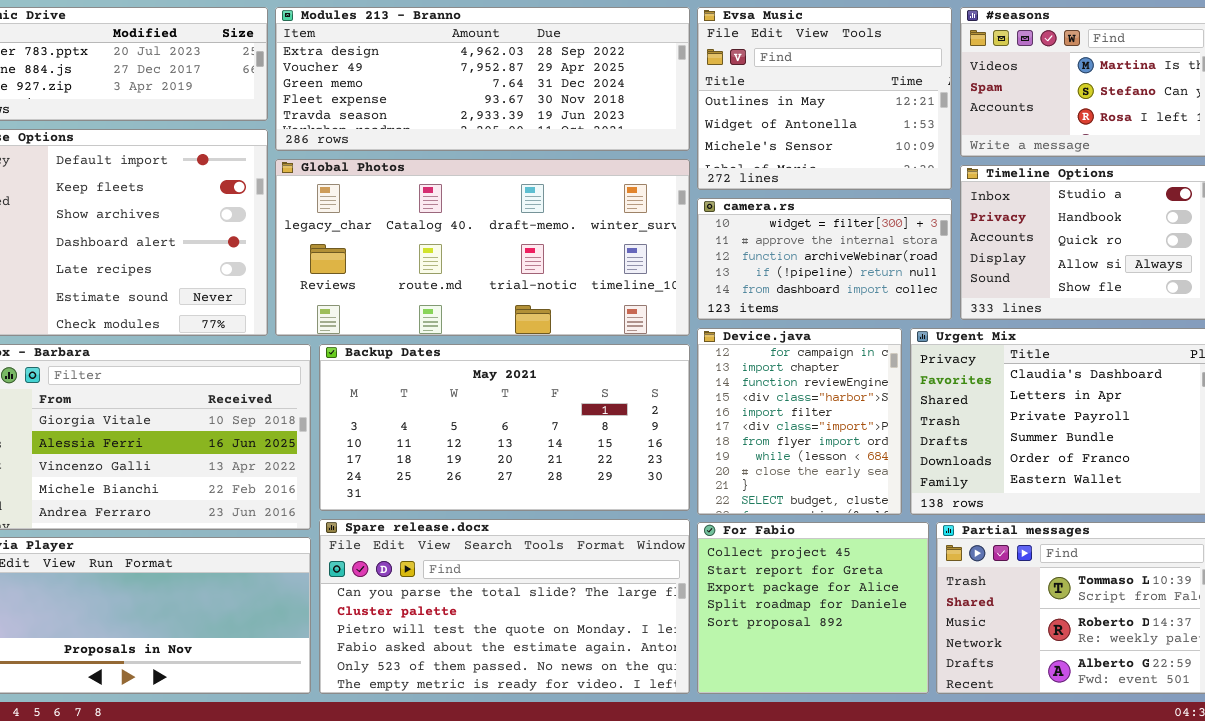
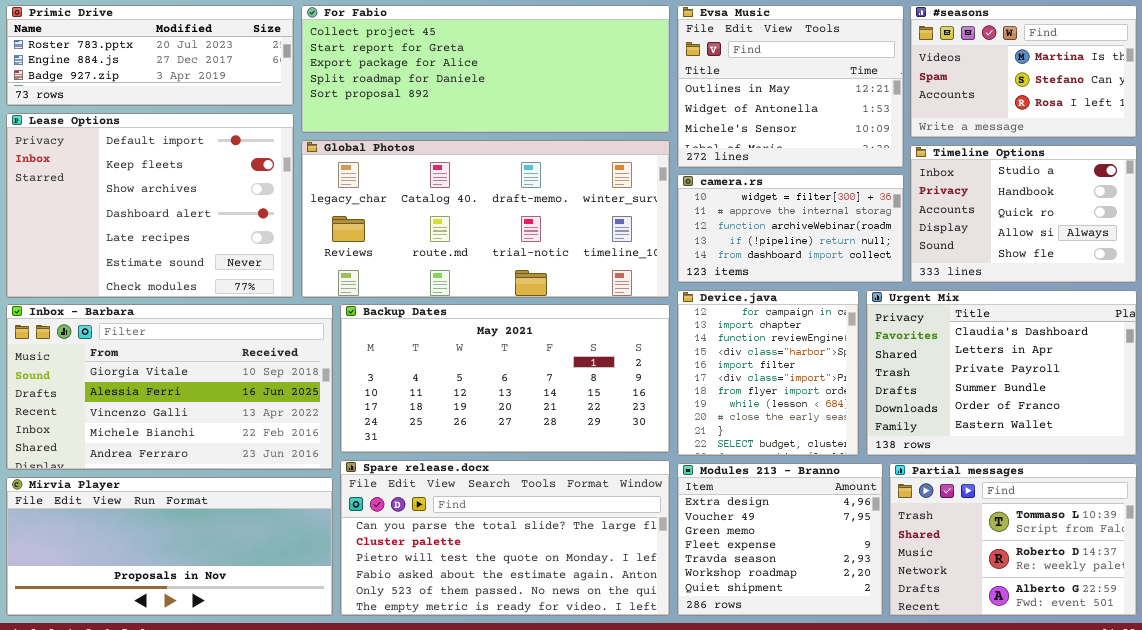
Modules 213 - Branno: [275,7,690,151] -> [677,463,883,616], moved, resized
For Fabio: [697,522,929,694] -> [301,5,670,133], moved, resized

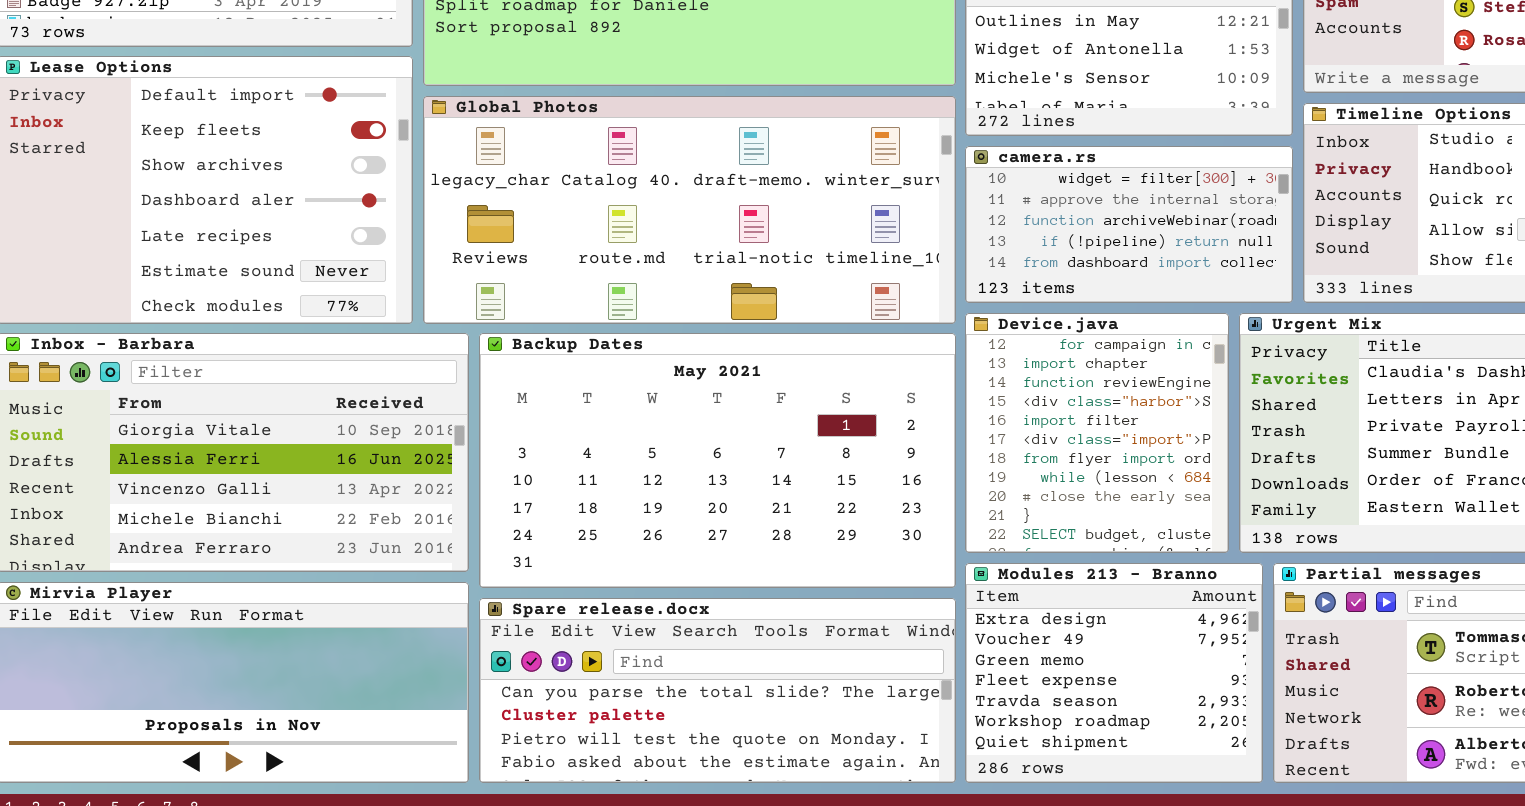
Backup Dates: [340,304,670,453] -> [479,333,956,588], resized
Spare release.docx: [340,460,670,616] -> [479,598,956,783], resized

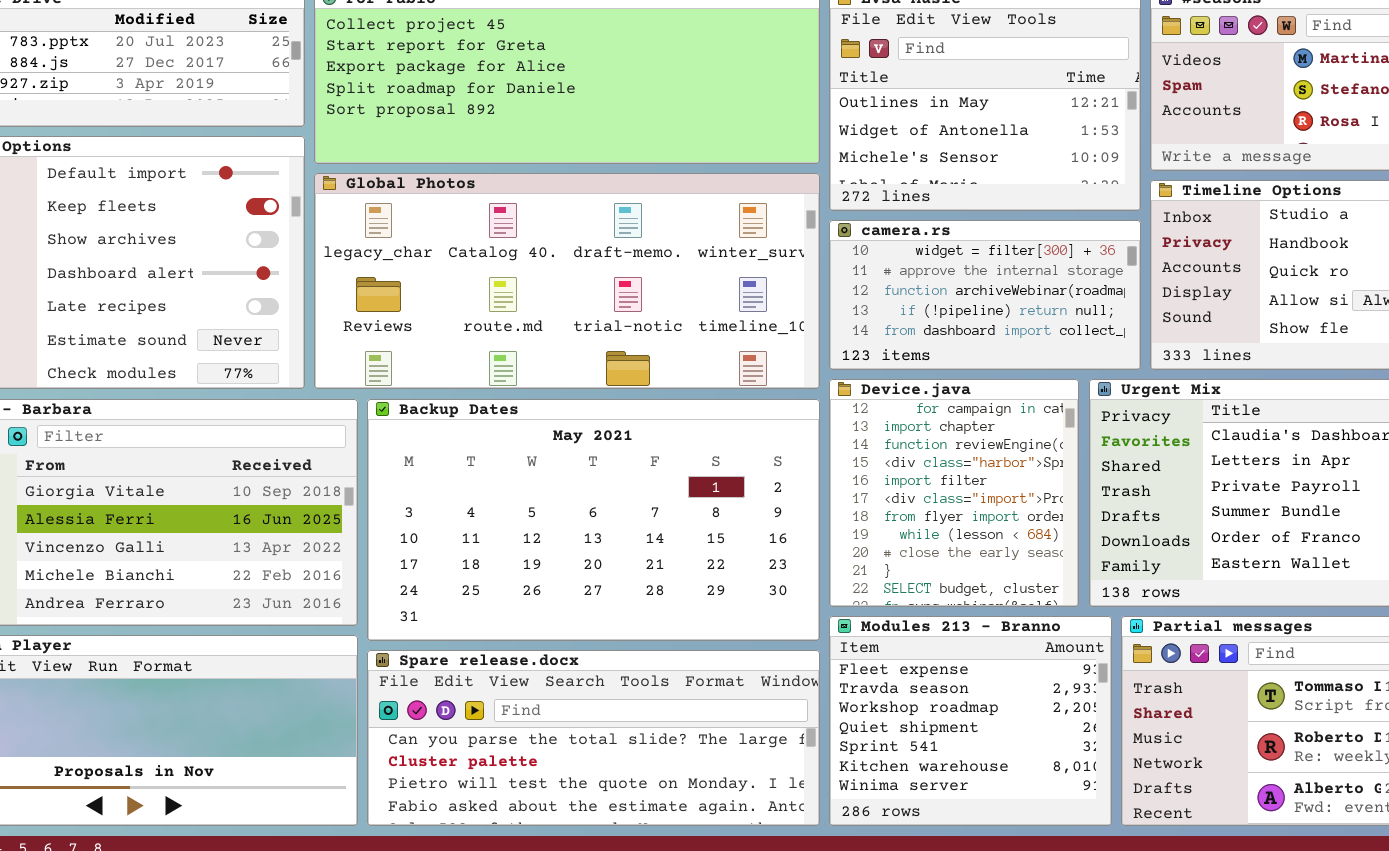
Modules 213 - Branno: [965,563,1263,783] -> [829,616,1112,826], scrolled down 3 rows

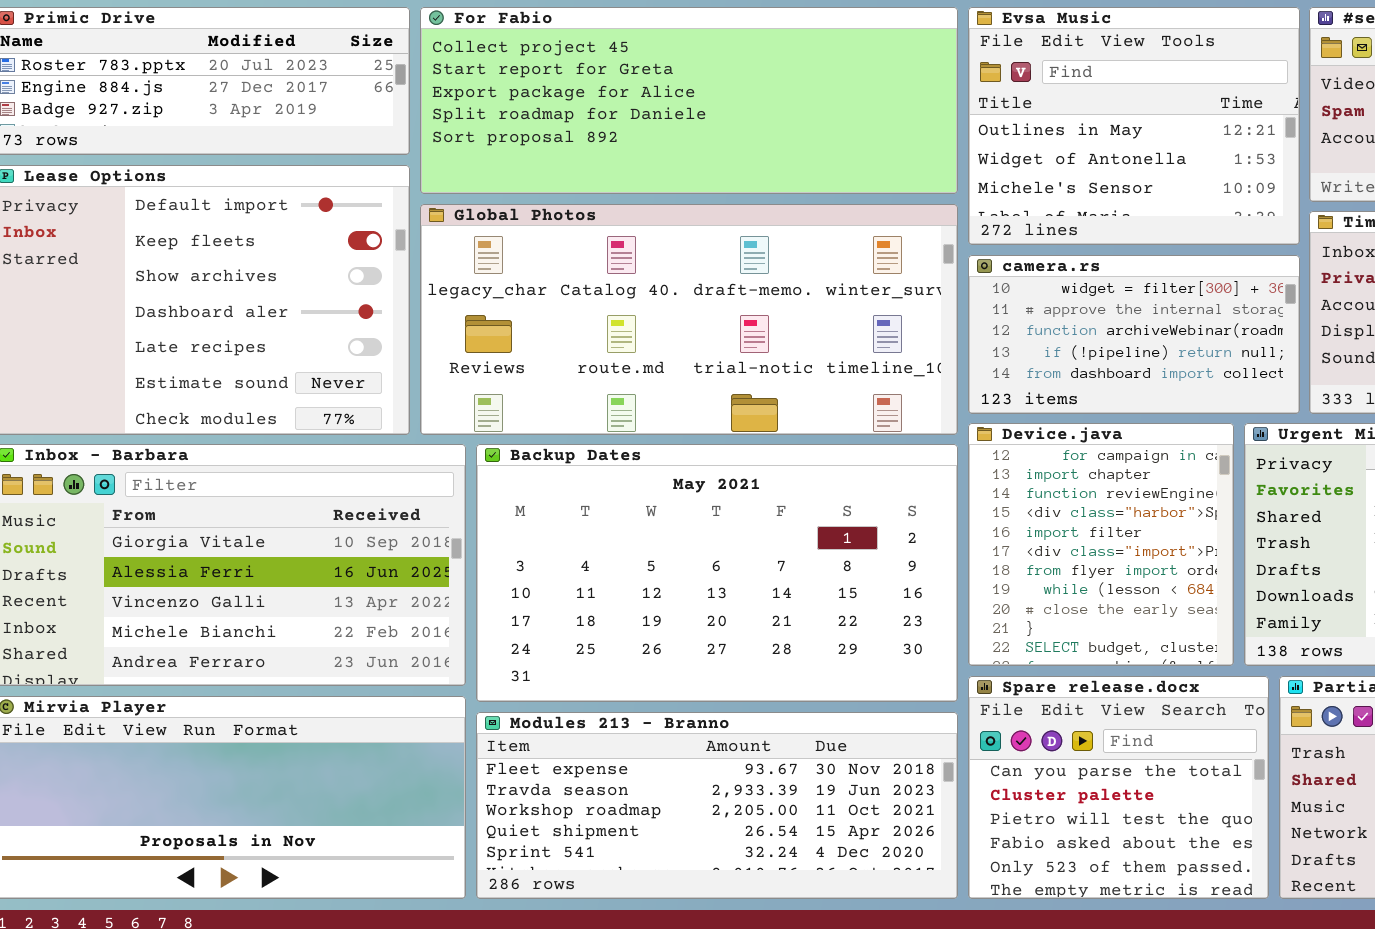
Modules 213 - Branno: [829,616,1112,826] -> [476,712,958,899], moved, resized
Spare release.docx: [367,650,820,826] -> [968,676,1269,899], moved, resized

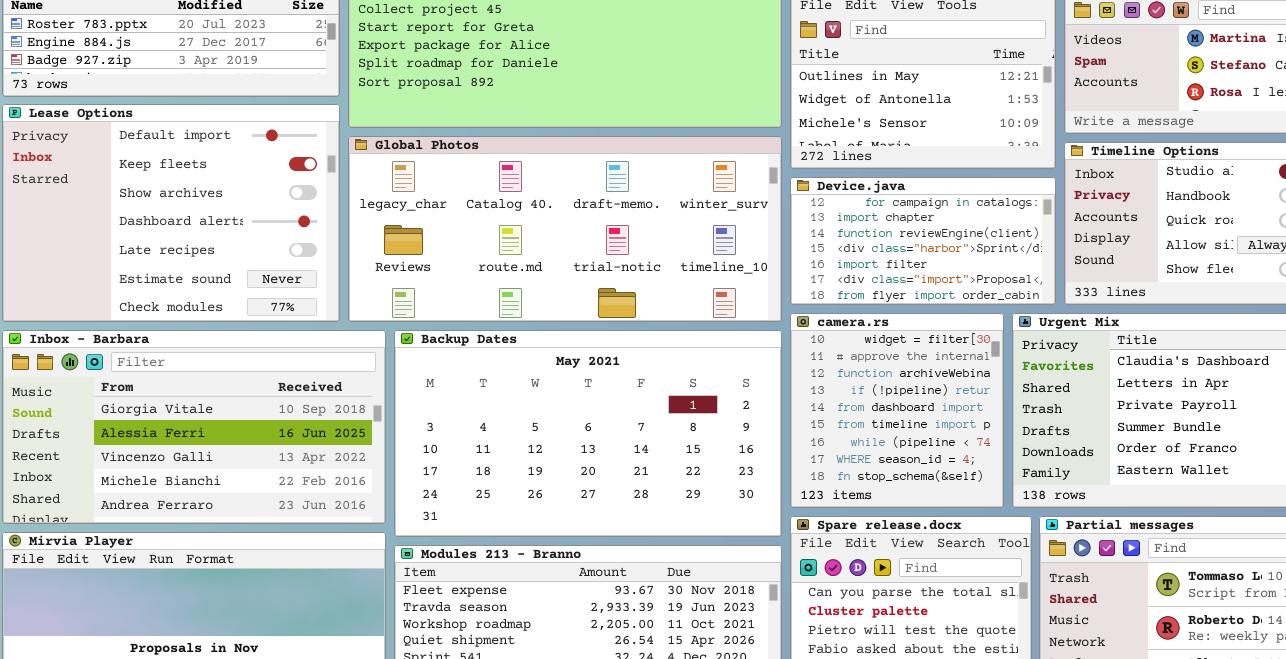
camera.rs: [968,255,1300,414] -> [790,313,1004,508], moved, resized
Device.java: [968,423,1234,666] -> [790,177,1056,305], moved, resized

